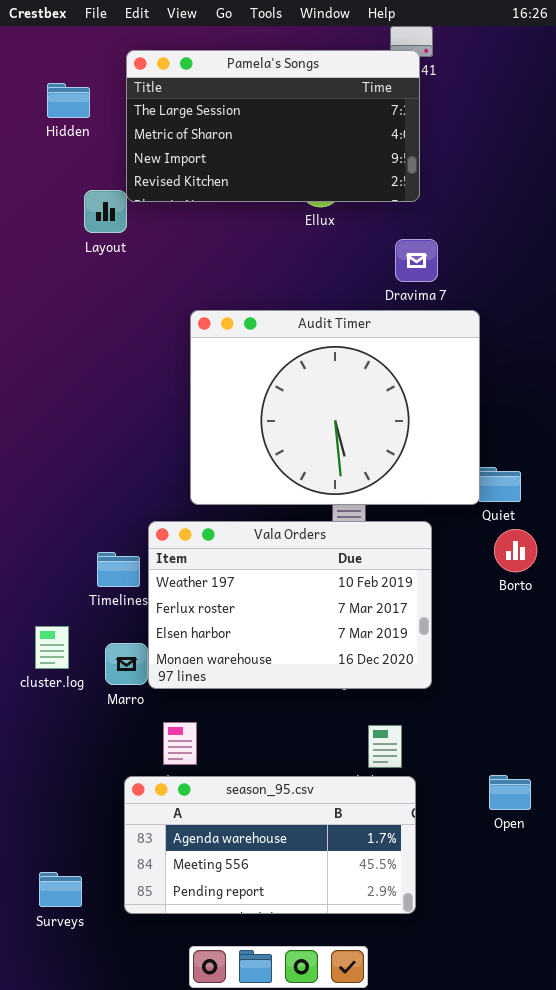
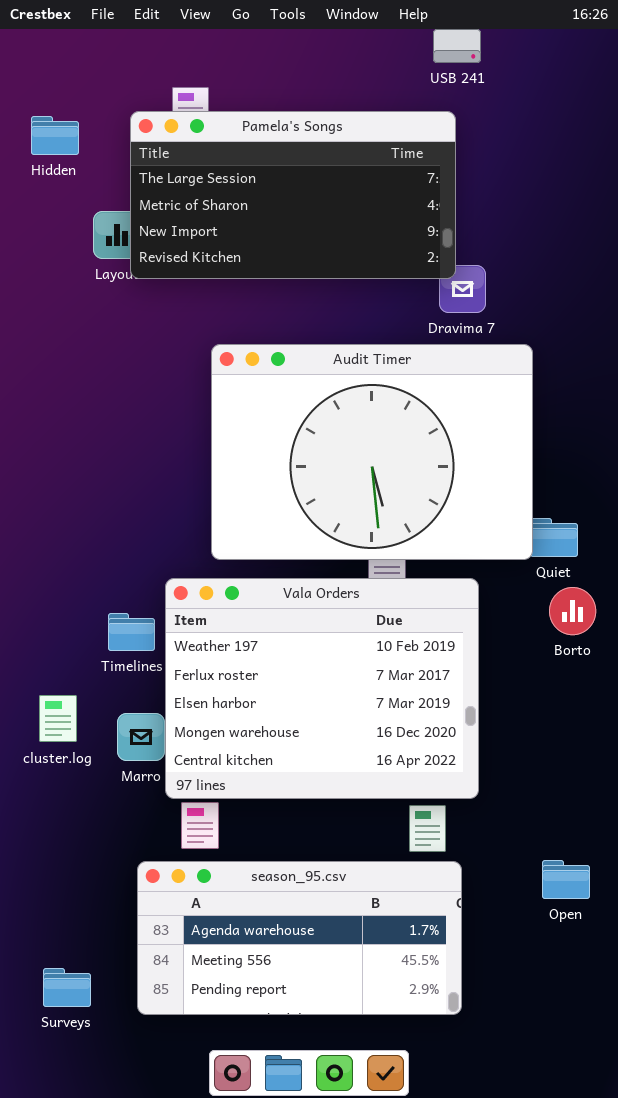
Pamela's Songs: [126,50,420,202] -> [130,111,456,279], moved
Hidden: [47,83,90,118] -> [31,116,79,155], moved
Vala Orders: [148,521,432,689] -> [165,578,479,799], resized

